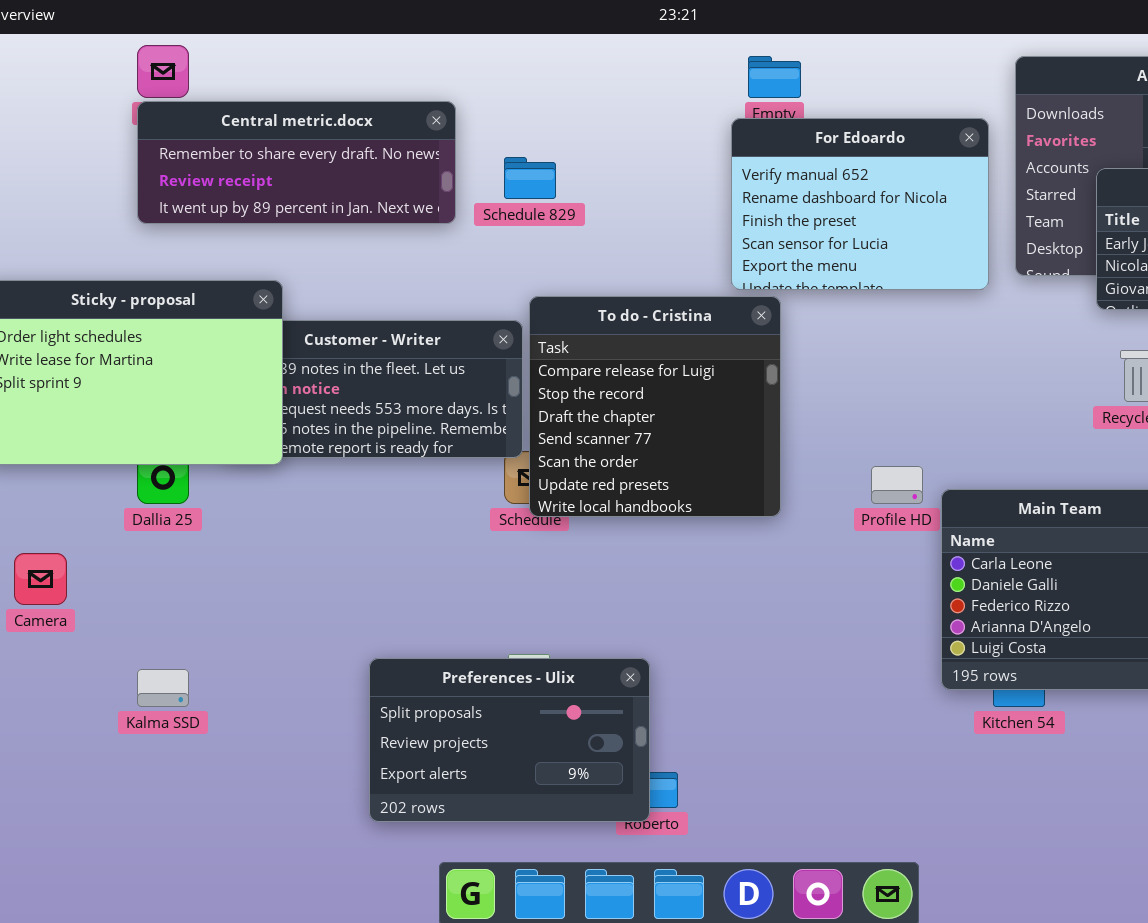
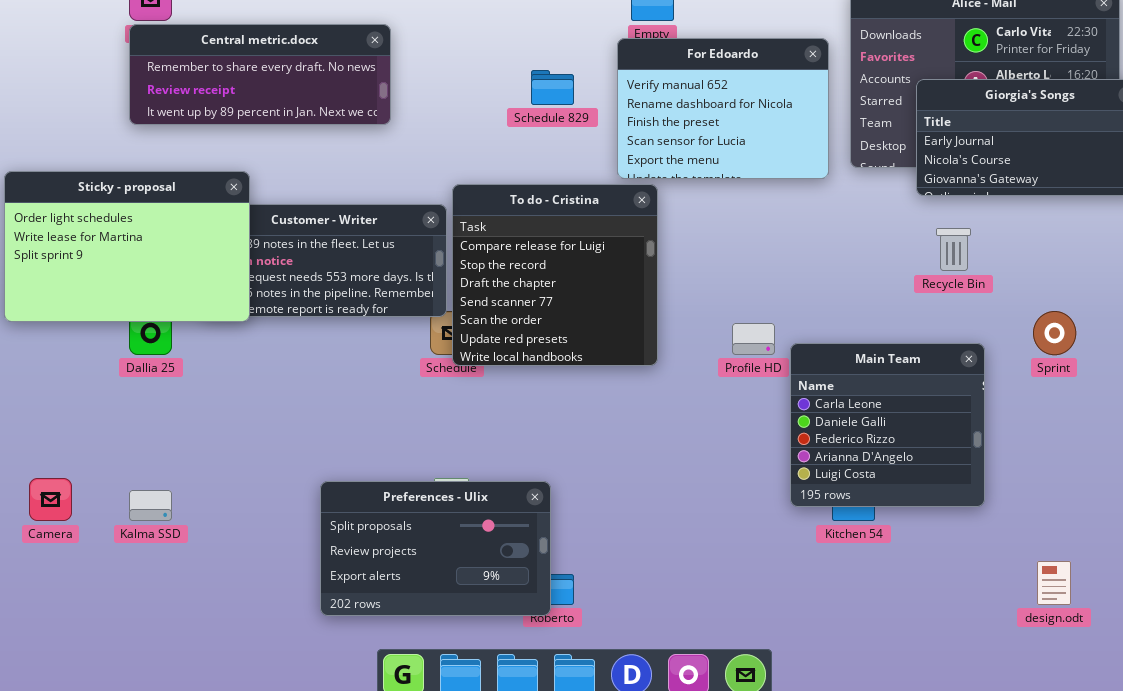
Schedule 829: [504,157,556,199] -> [531,70,574,105], moved
Camera: [14,553,67,605] -> [29,478,72,521], moved

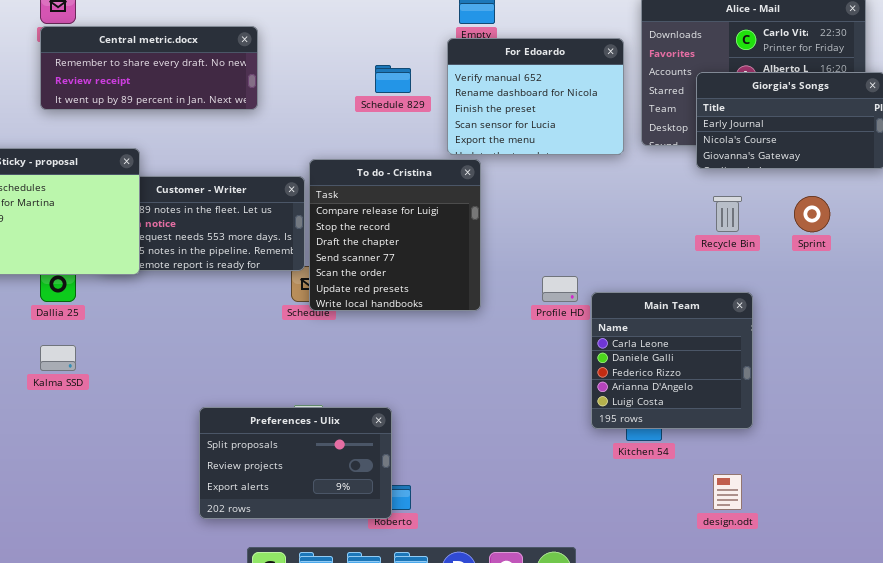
Sprint: [1033,311,1076,355] -> [794,196,830,232], moved
Kalma SSD: [129,490,172,521] -> [40,345,76,371], moved
design.odt: [1037,561,1071,605] -> [713,474,742,510], moved

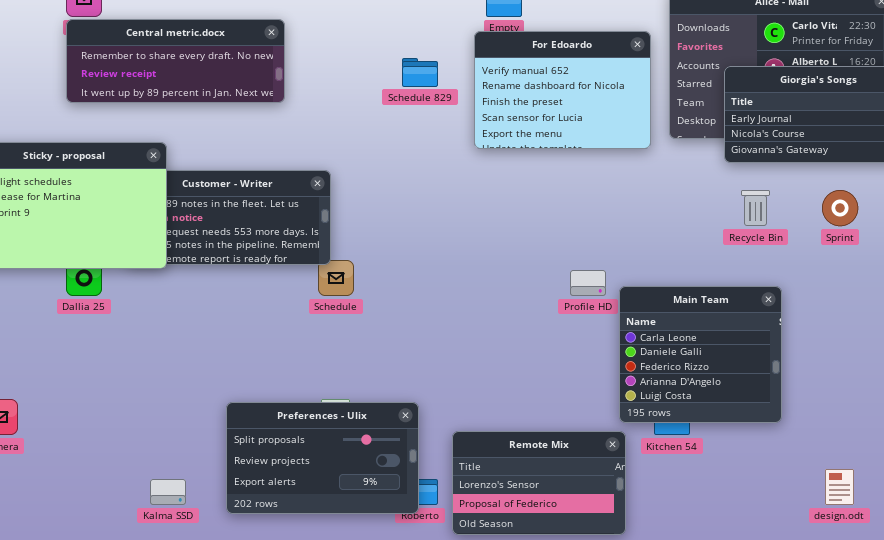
To do - Cristina: [309,159,481,311] -> none, closed
Kalma SSD: [40,345,76,371] -> [150,479,186,505], moved
Remote Mix: none -> [452,431,626,535], opened
design.odt: [713,474,742,510] -> [825,469,854,505], moved

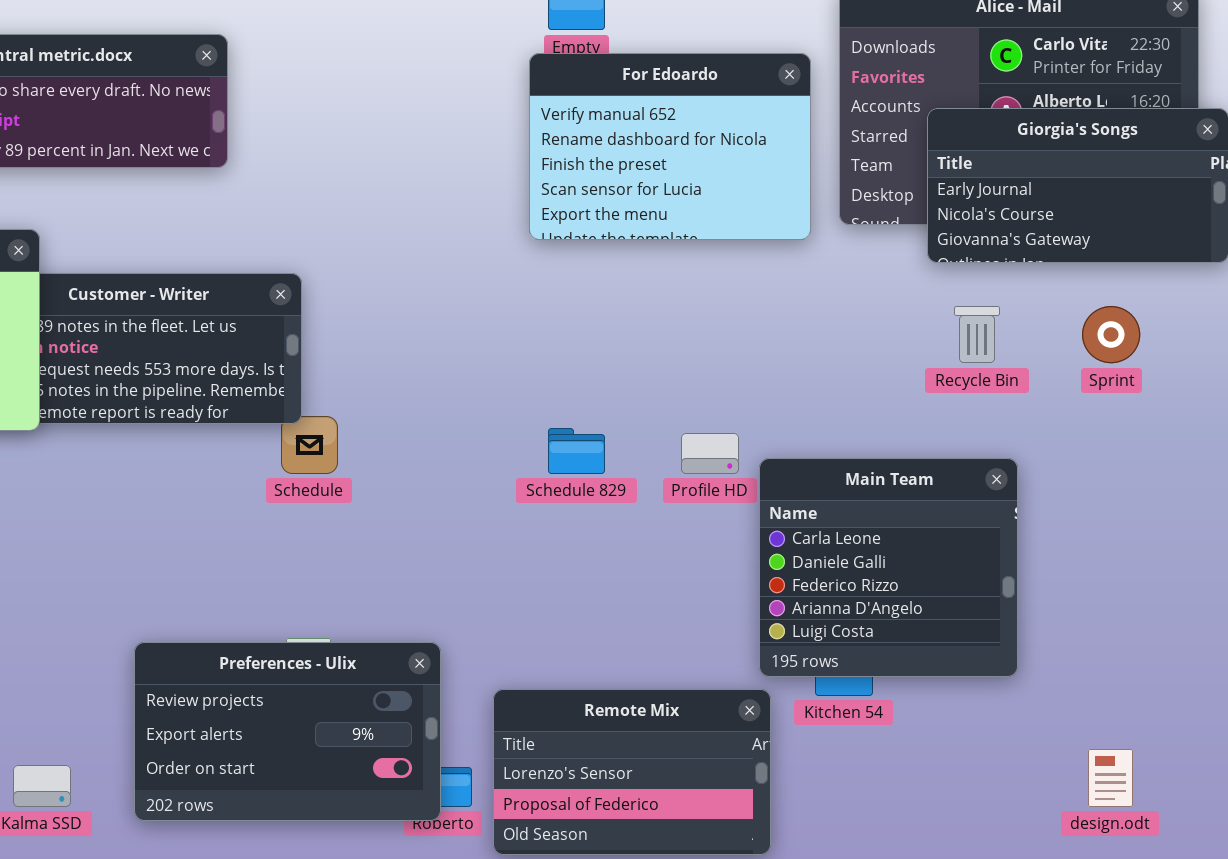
Schedule 829: [402,58,438,87] -> [548,428,605,474], moved
Preferences - Ulix: [226,402,419,514] -> [134,642,441,821], scrolled down 1 row

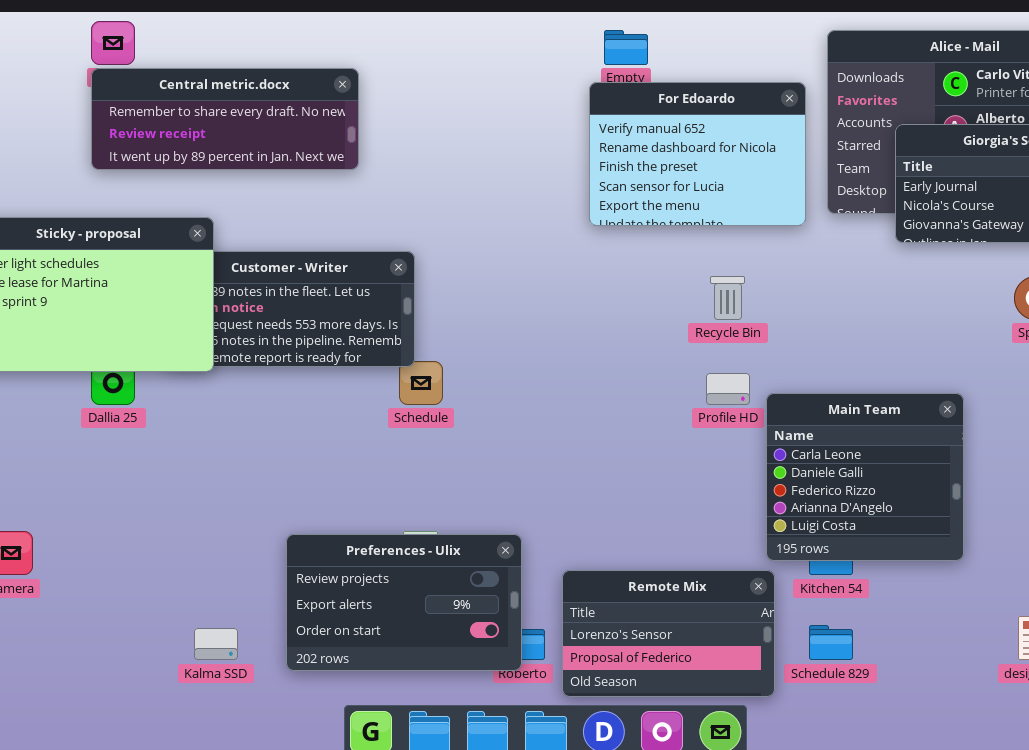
Recycle Bin: [954,306,1000,363] -> [710,276,745,320], moved
Schedule 829: [548,428,605,474] -> [809,625,853,660], moved

